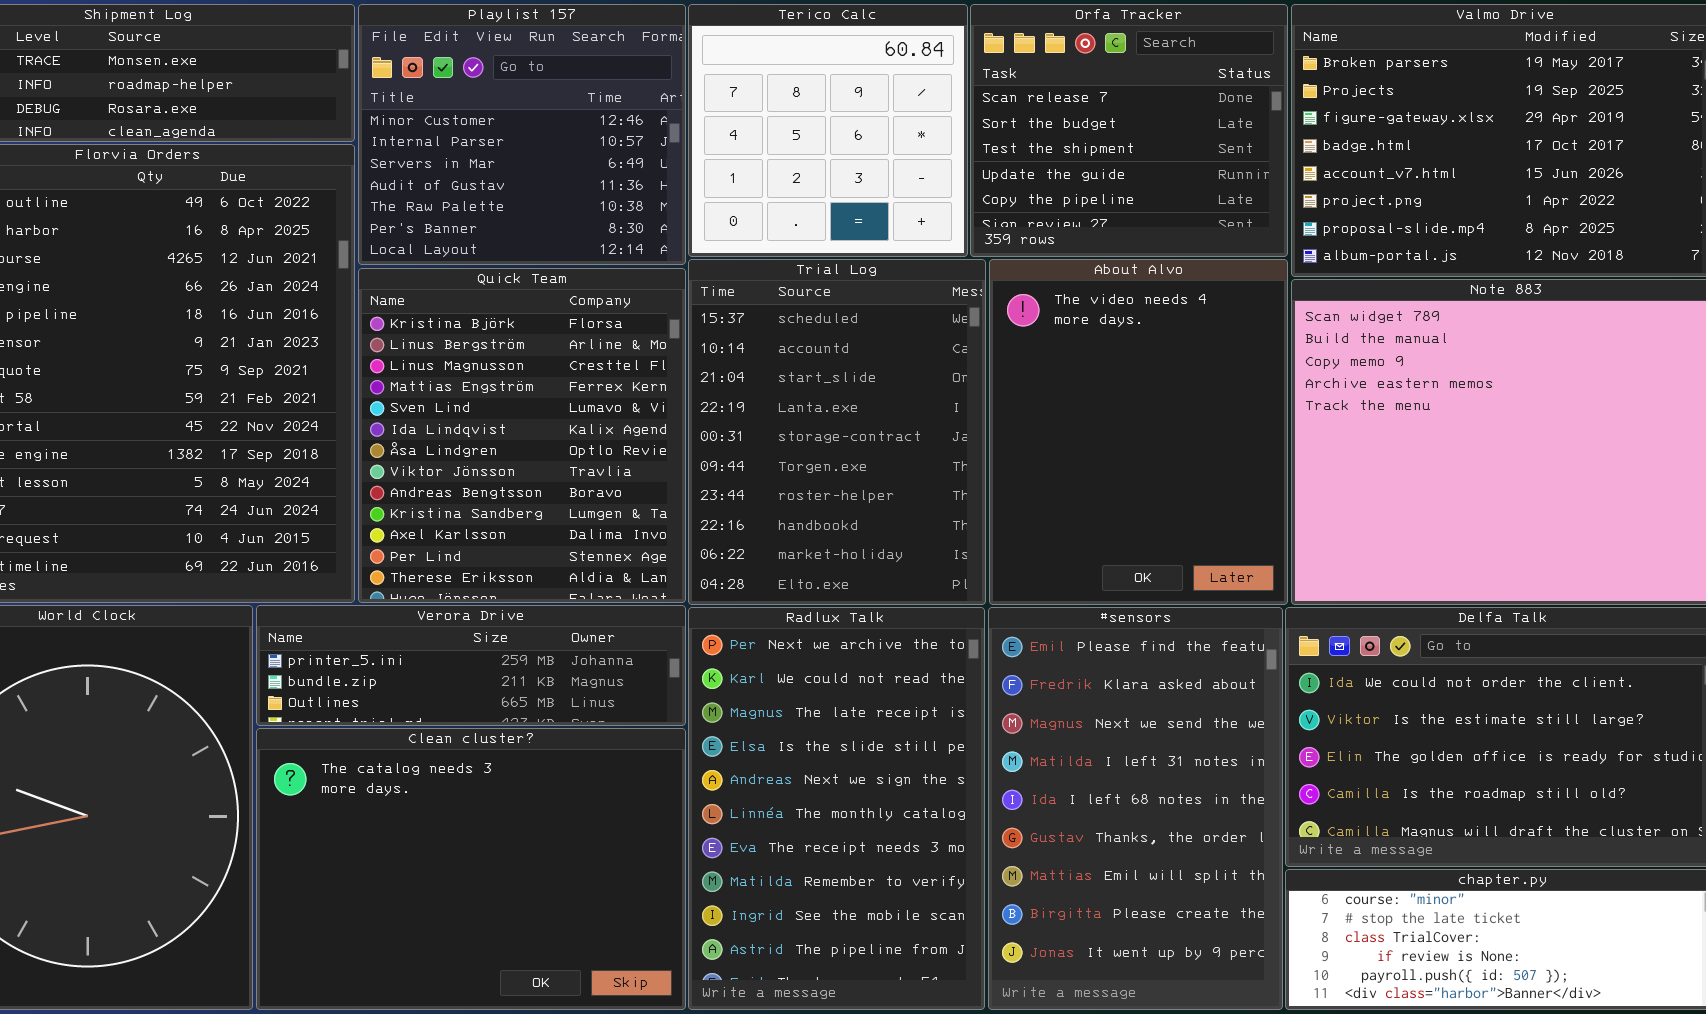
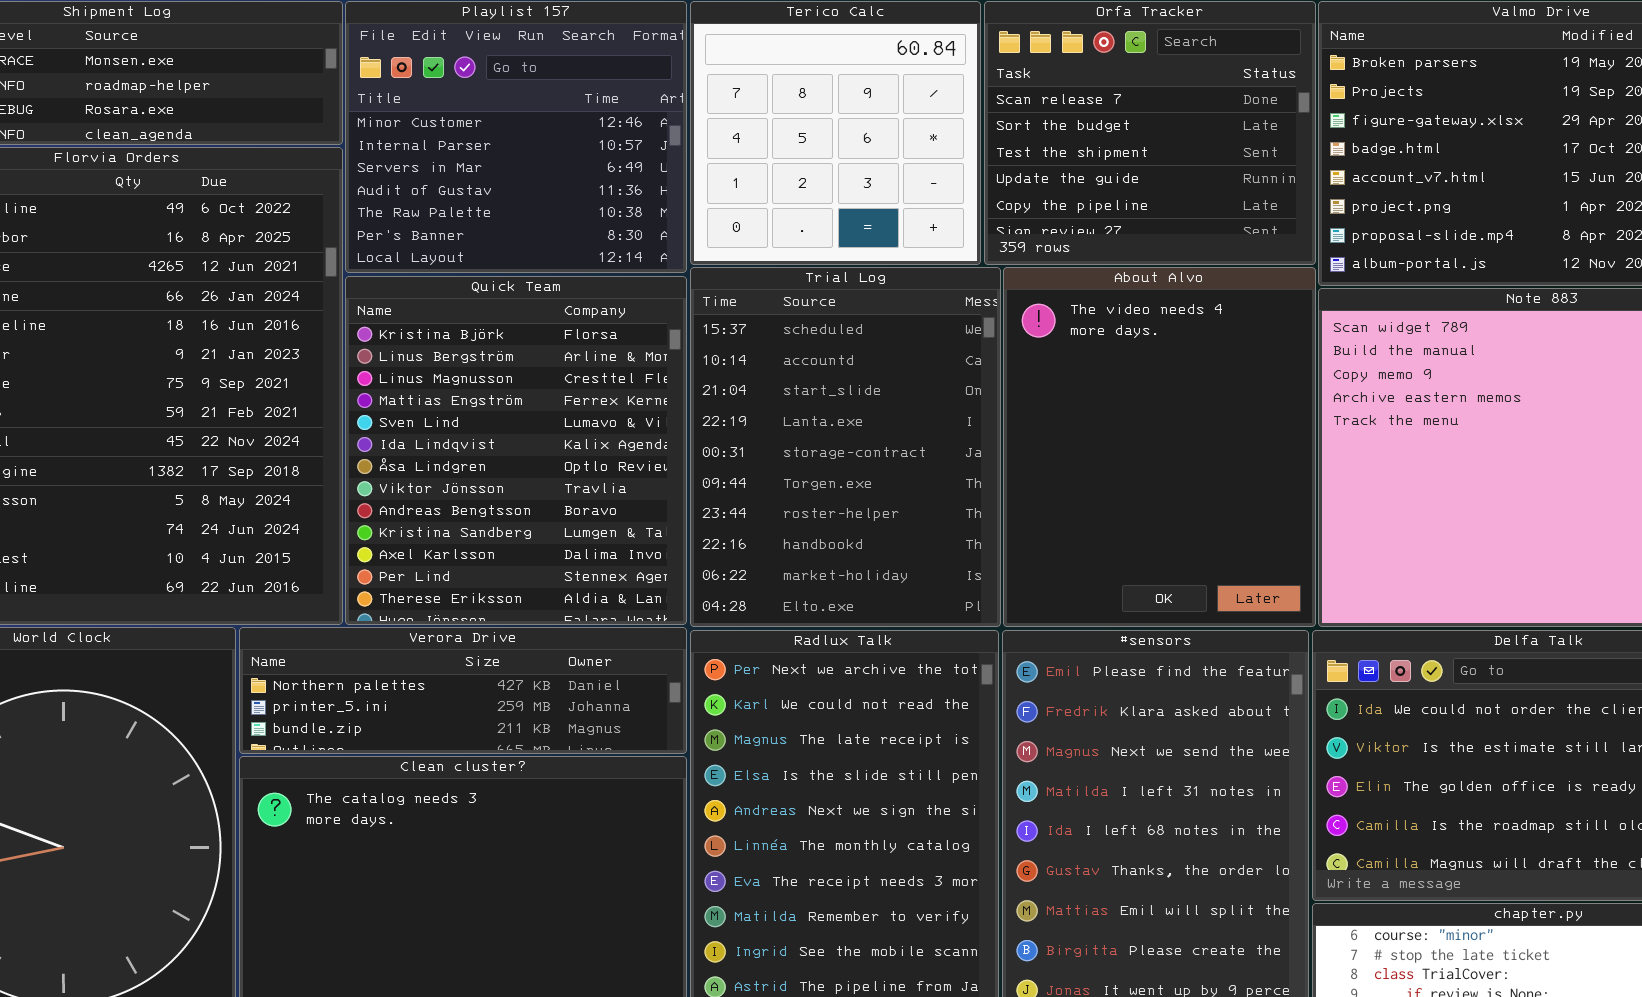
Verora Drive: [256,605,686,726] -> [239,627,687,754], scrolled up 1 row

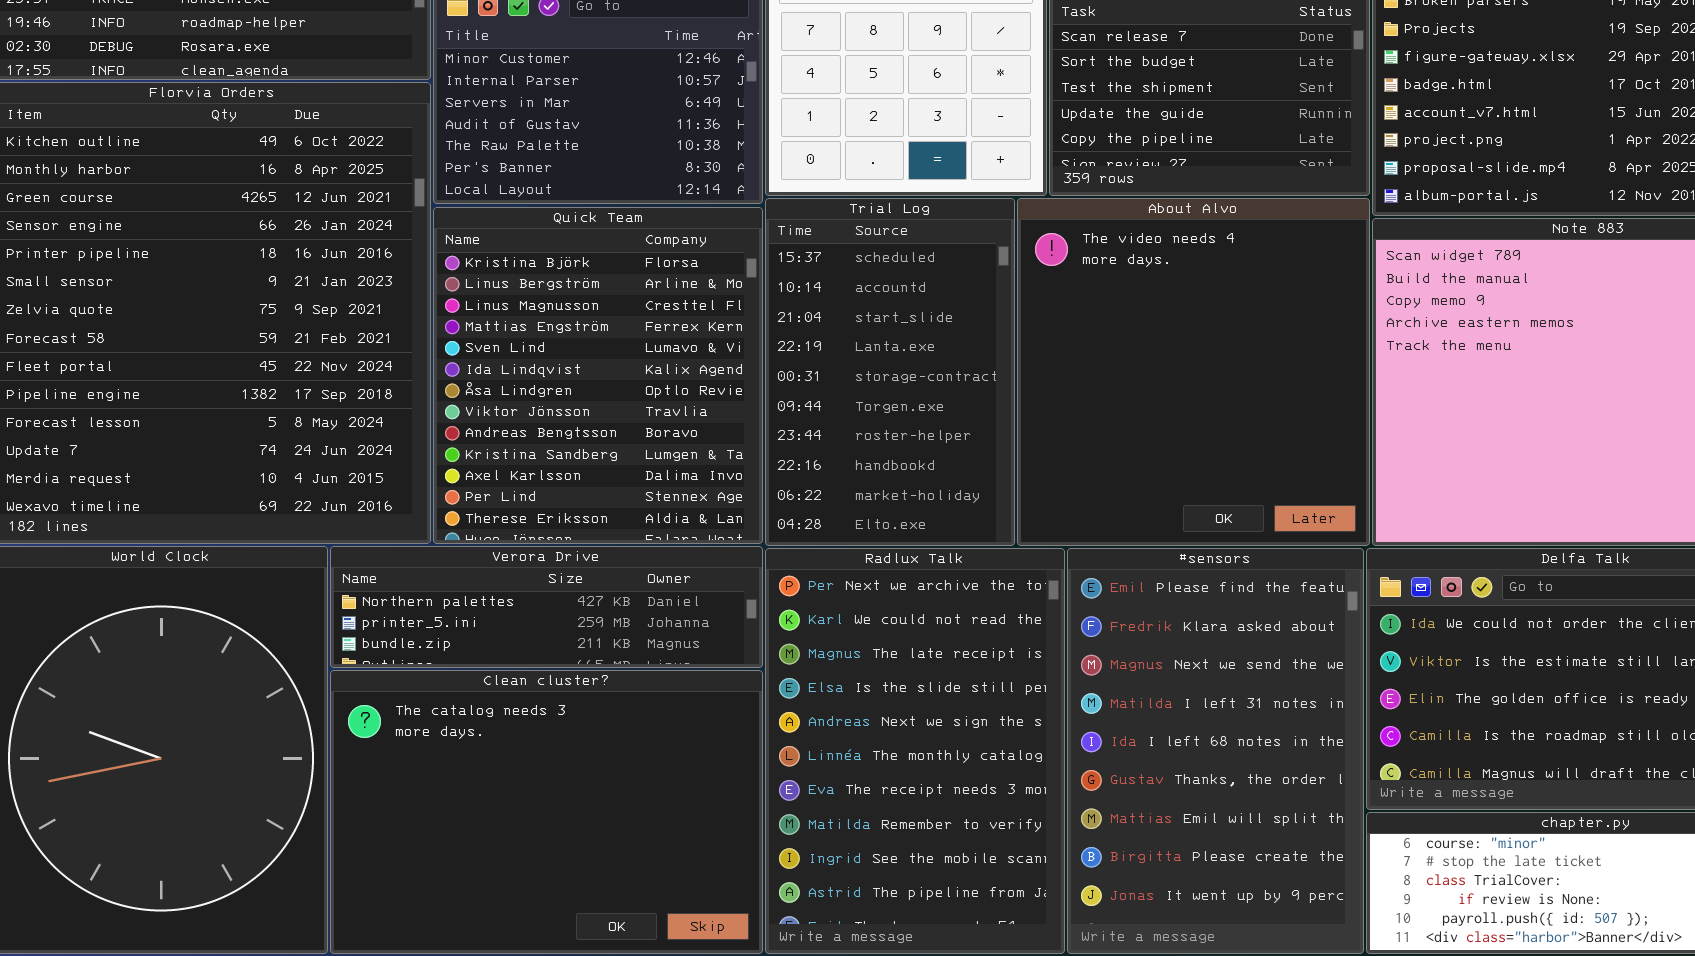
Trial Log: [690,267,1001,627] -> [765,198,1015,546], resized
About Alvo: [1003,267,1316,627] -> [1017,198,1370,546], resized

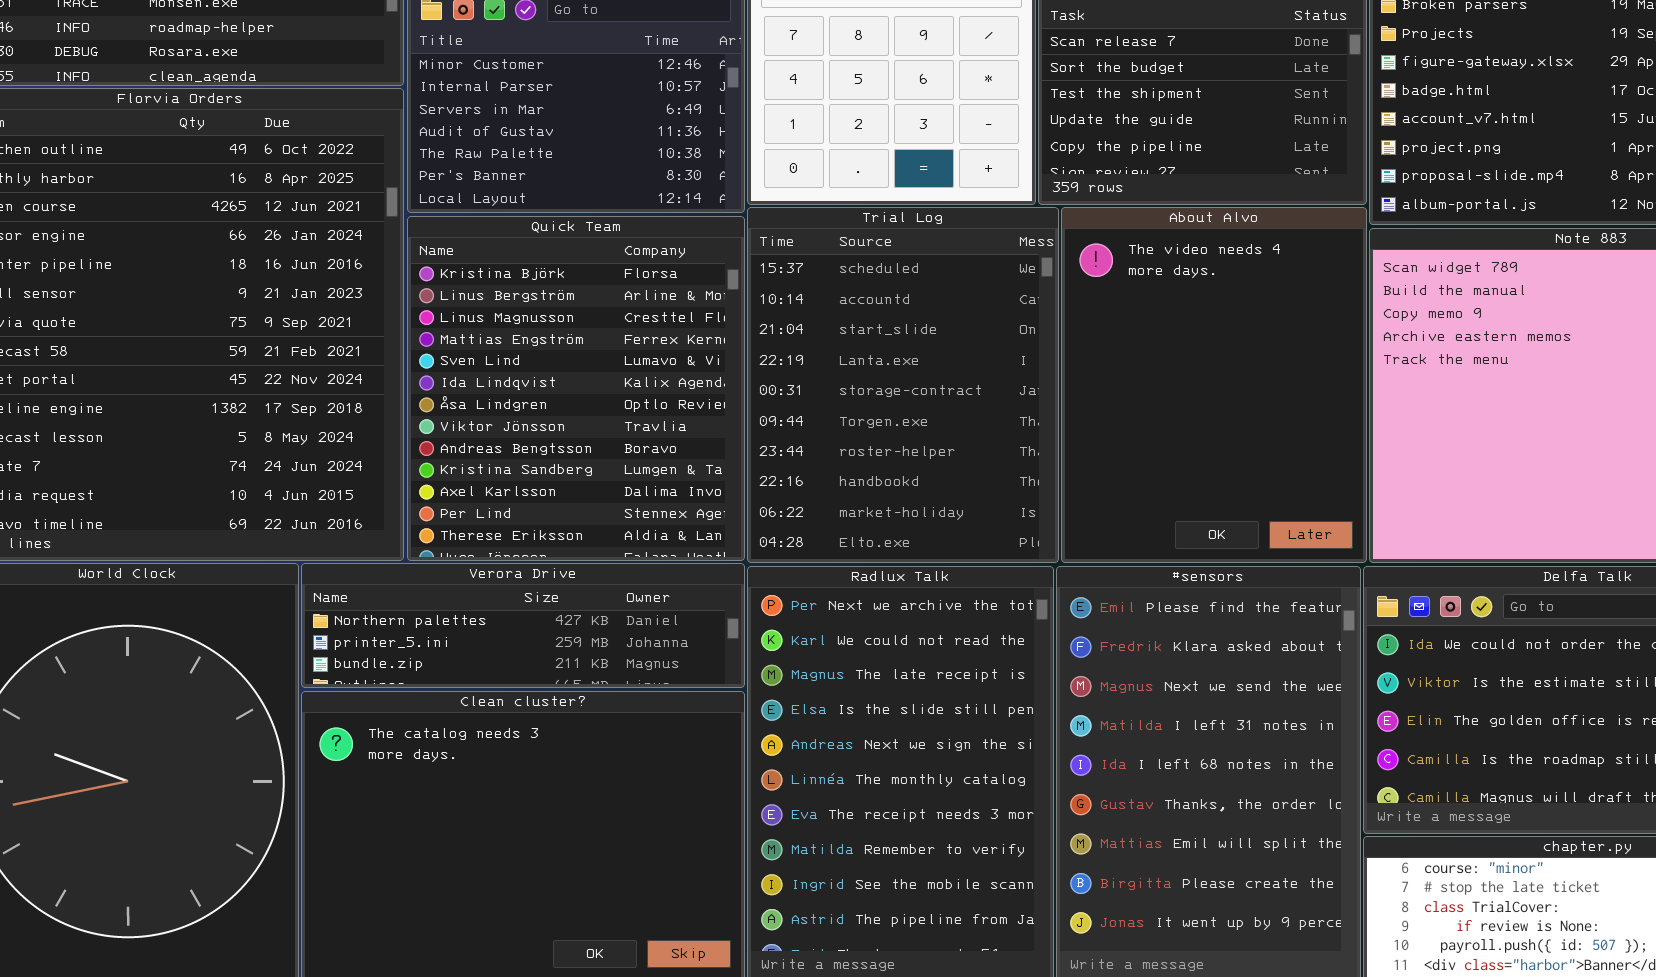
Trial Log: [765,198,1015,546] -> [747,207,1059,563], resized
About Alvo: [1017,198,1370,546] -> [1061,207,1367,563], resized

